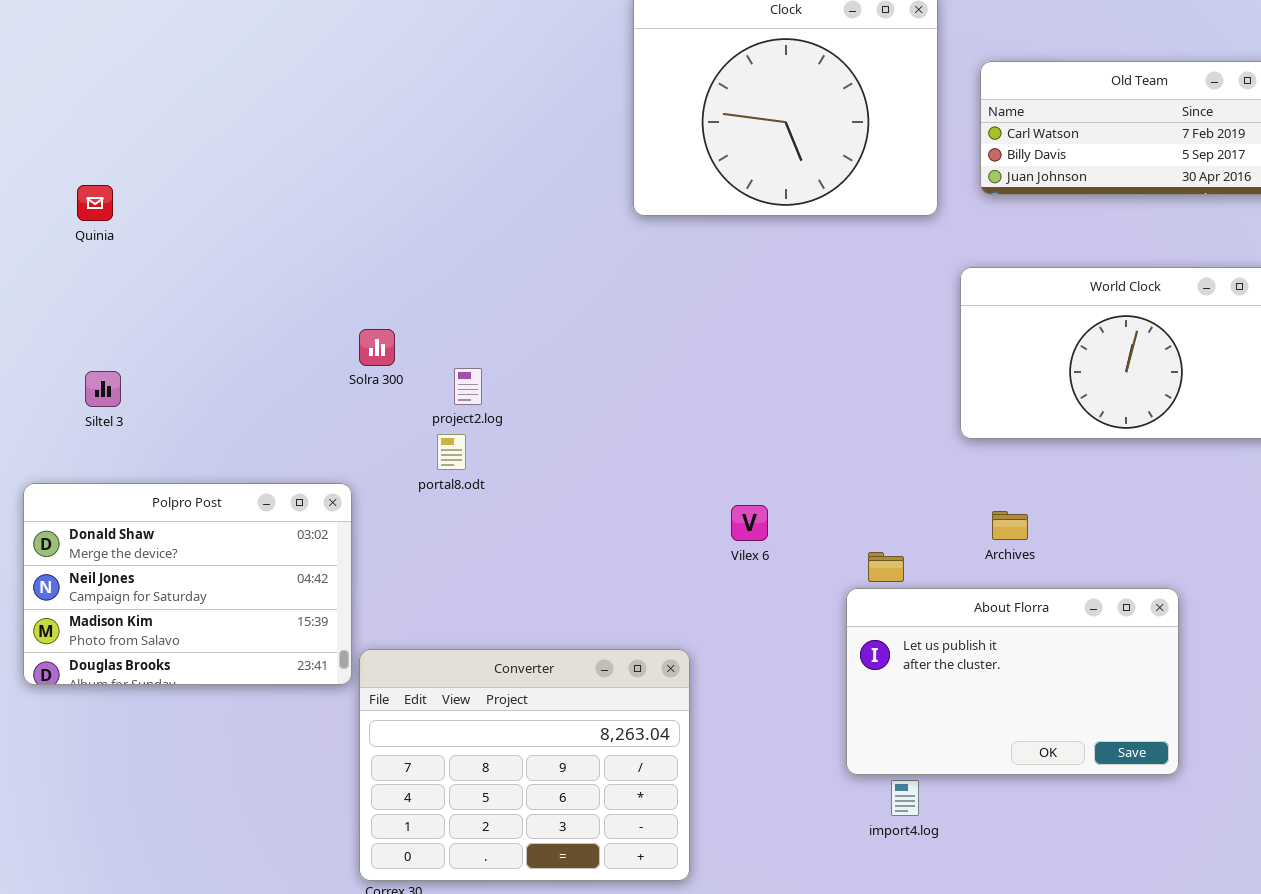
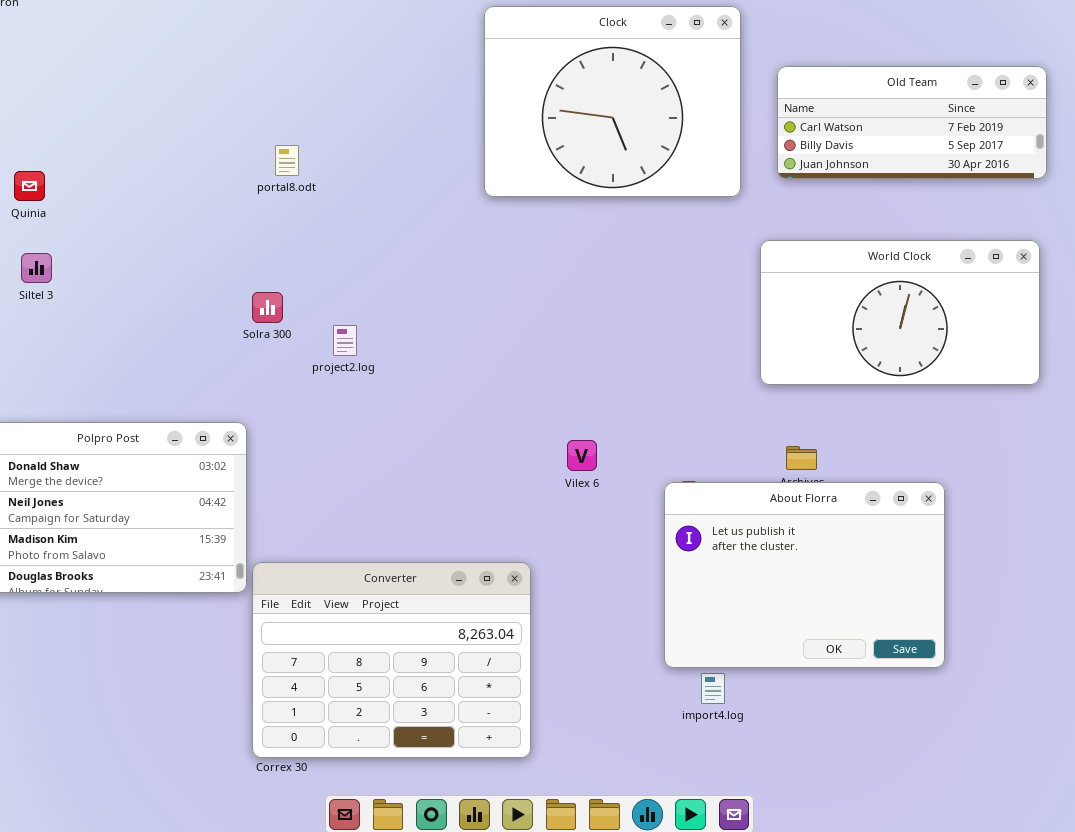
Siltel 3: [85,371,121,407] -> [21,253,52,283], moved
portal8.odt: [437,434,466,470] -> [275,145,299,176], moved
About Florra: [846,588,1179,775] -> [664,482,945,668], resized

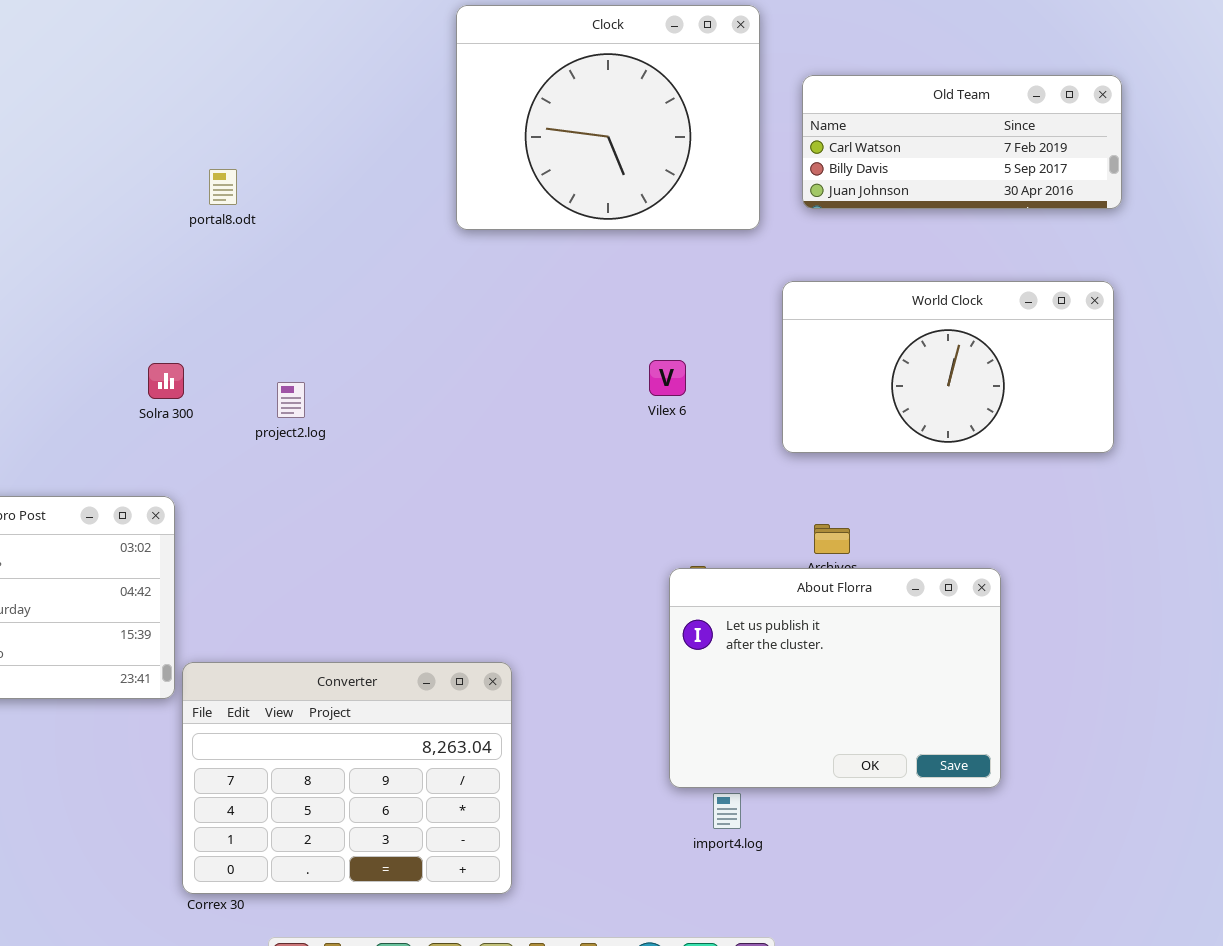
Solra 300: [252,292,283,323] -> [148,363,184,399], moved
Vilex 6: [567,440,597,471] -> [649,360,686,396], moved

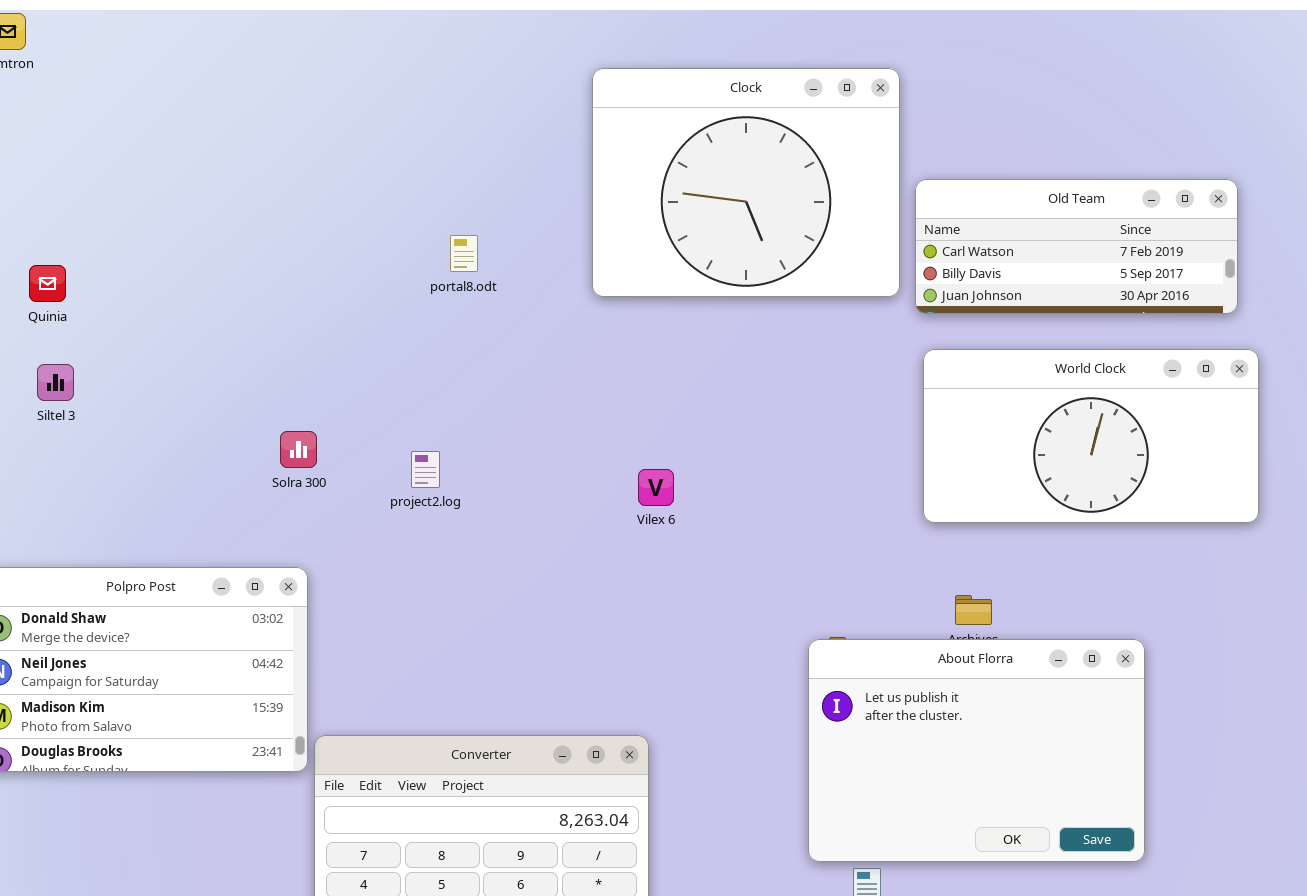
Old Team: [802,75,1122,209] -> [915,179,1238,314], moved
portal8.odt: [209,169,237,205] -> [450,235,478,272], moved
Vilex 6: [649,360,686,396] -> [638,469,674,506], moved

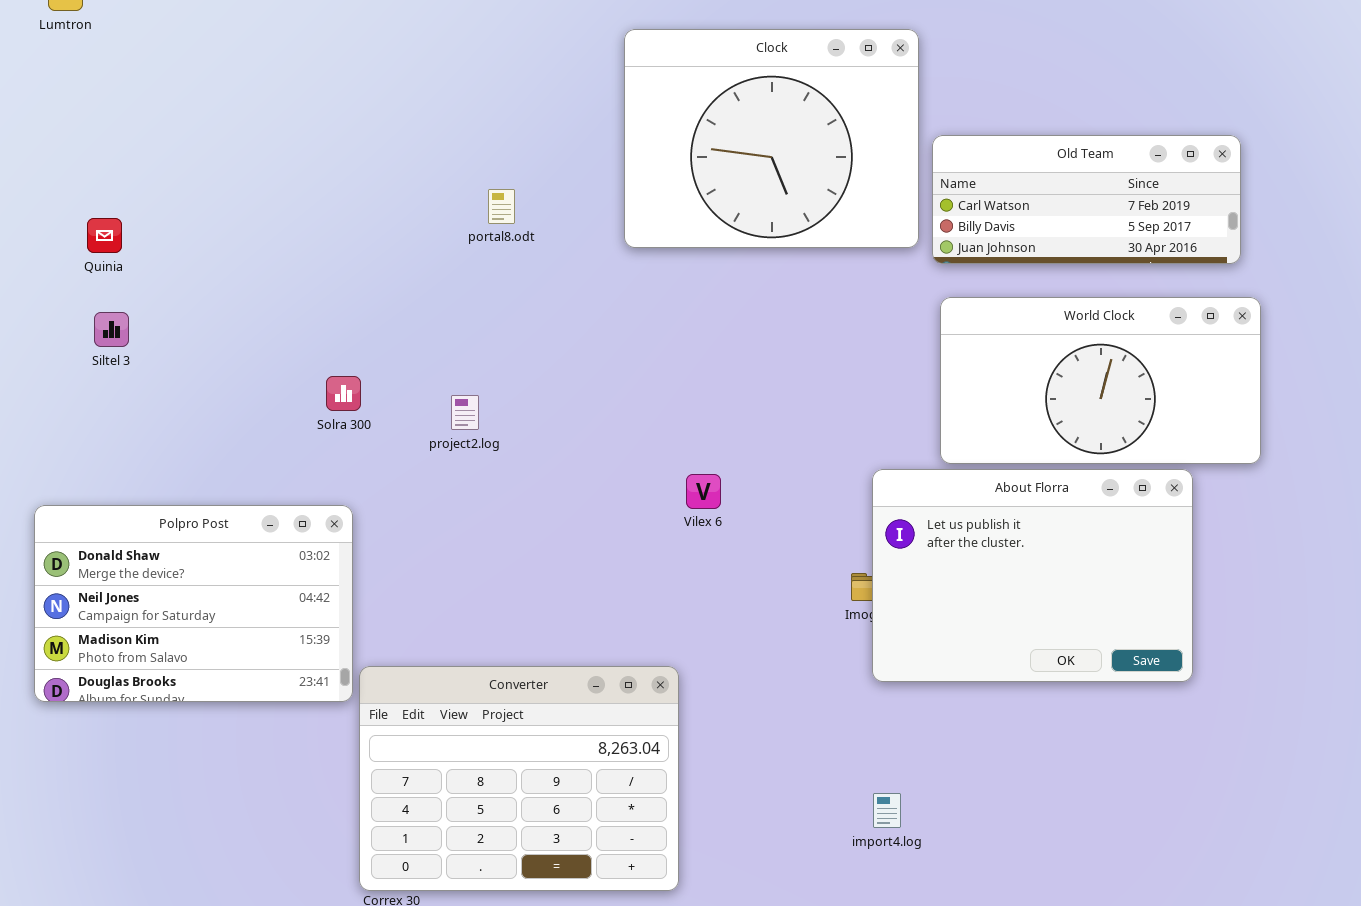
Vilex 6: [638,469,674,506] -> [686,474,721,509], moved
About Florra: [808,639,1145,862] -> [872,469,1193,682], moved

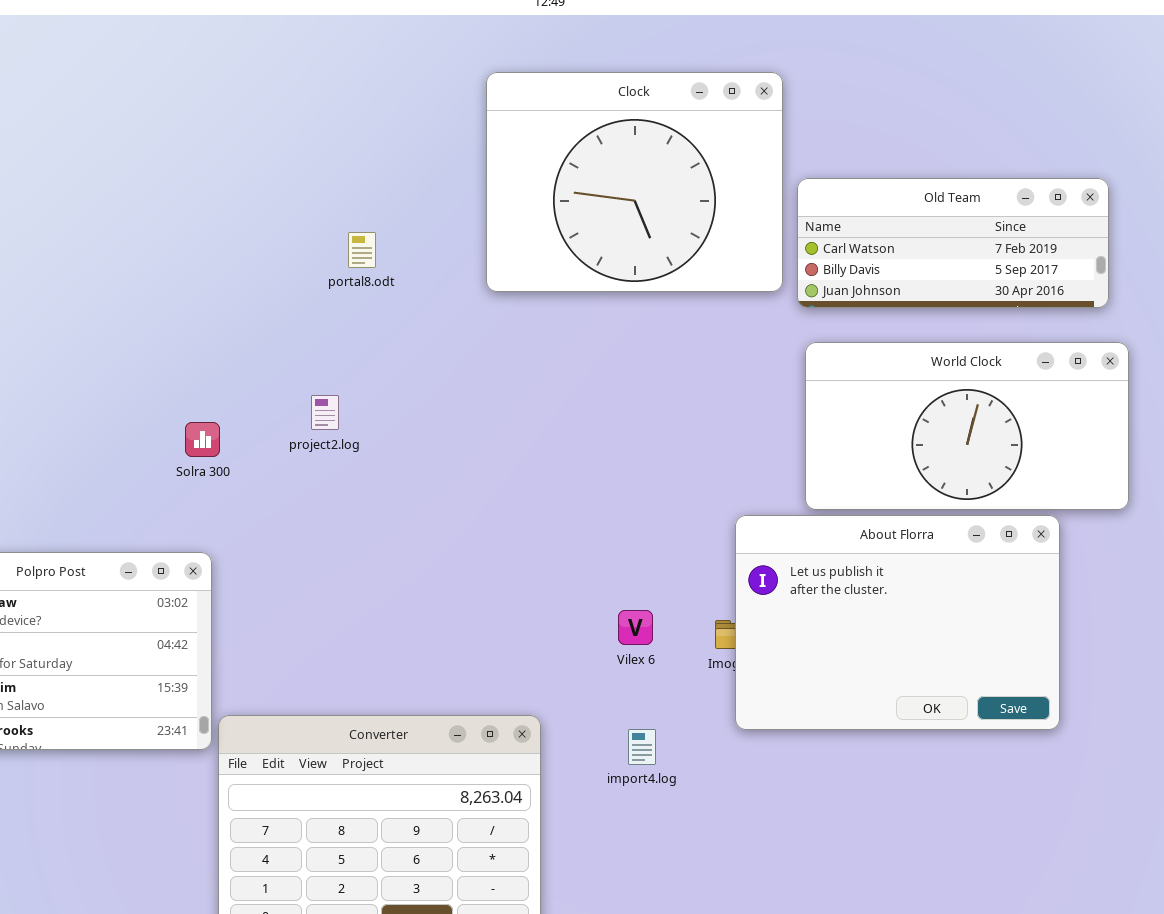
project2.log: [451,395,479,430] -> [311,395,339,430], moved
Vilex 6: [686,474,721,509] -> [618,610,653,645], moved
import4.log: [873,793,901,828] -> [628,729,656,765], moved

